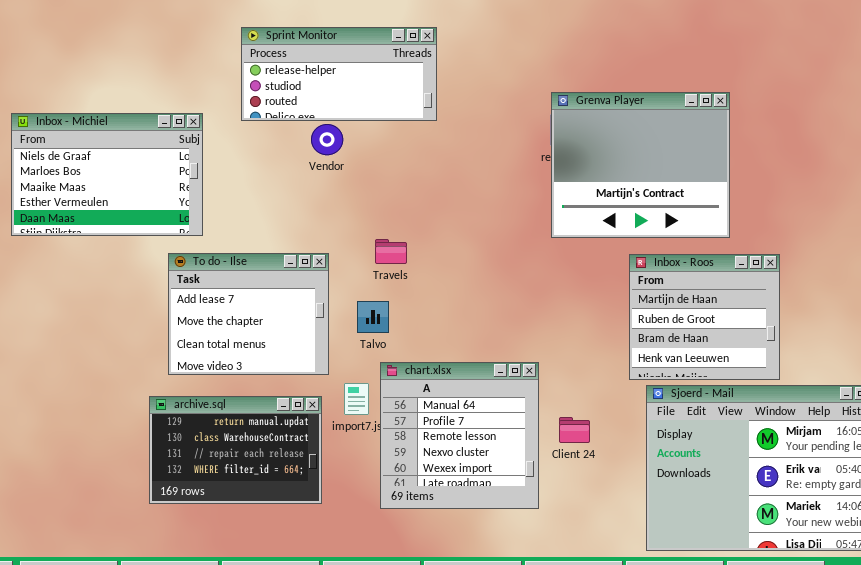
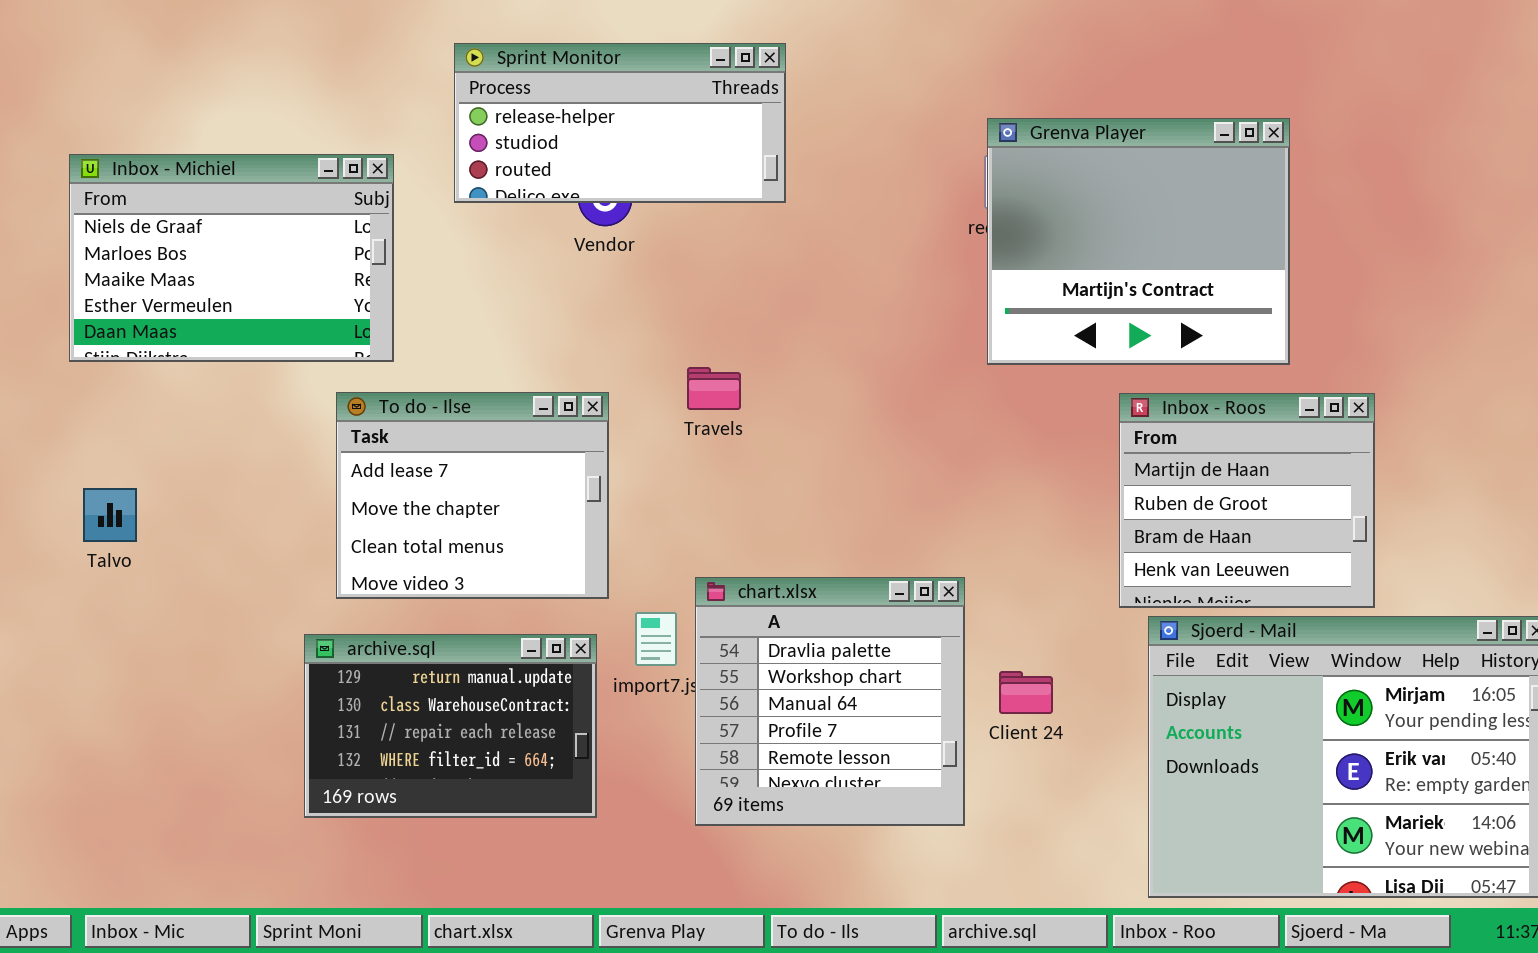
Sprint Monitor: [241,27,437,121] -> [454,43,786,203], moved
Talvo: [357,301,389,333] -> [83,488,137,542], moved
chart.xlsx: [380,362,539,509] -> [695,577,965,826], scrolled up 2 rows

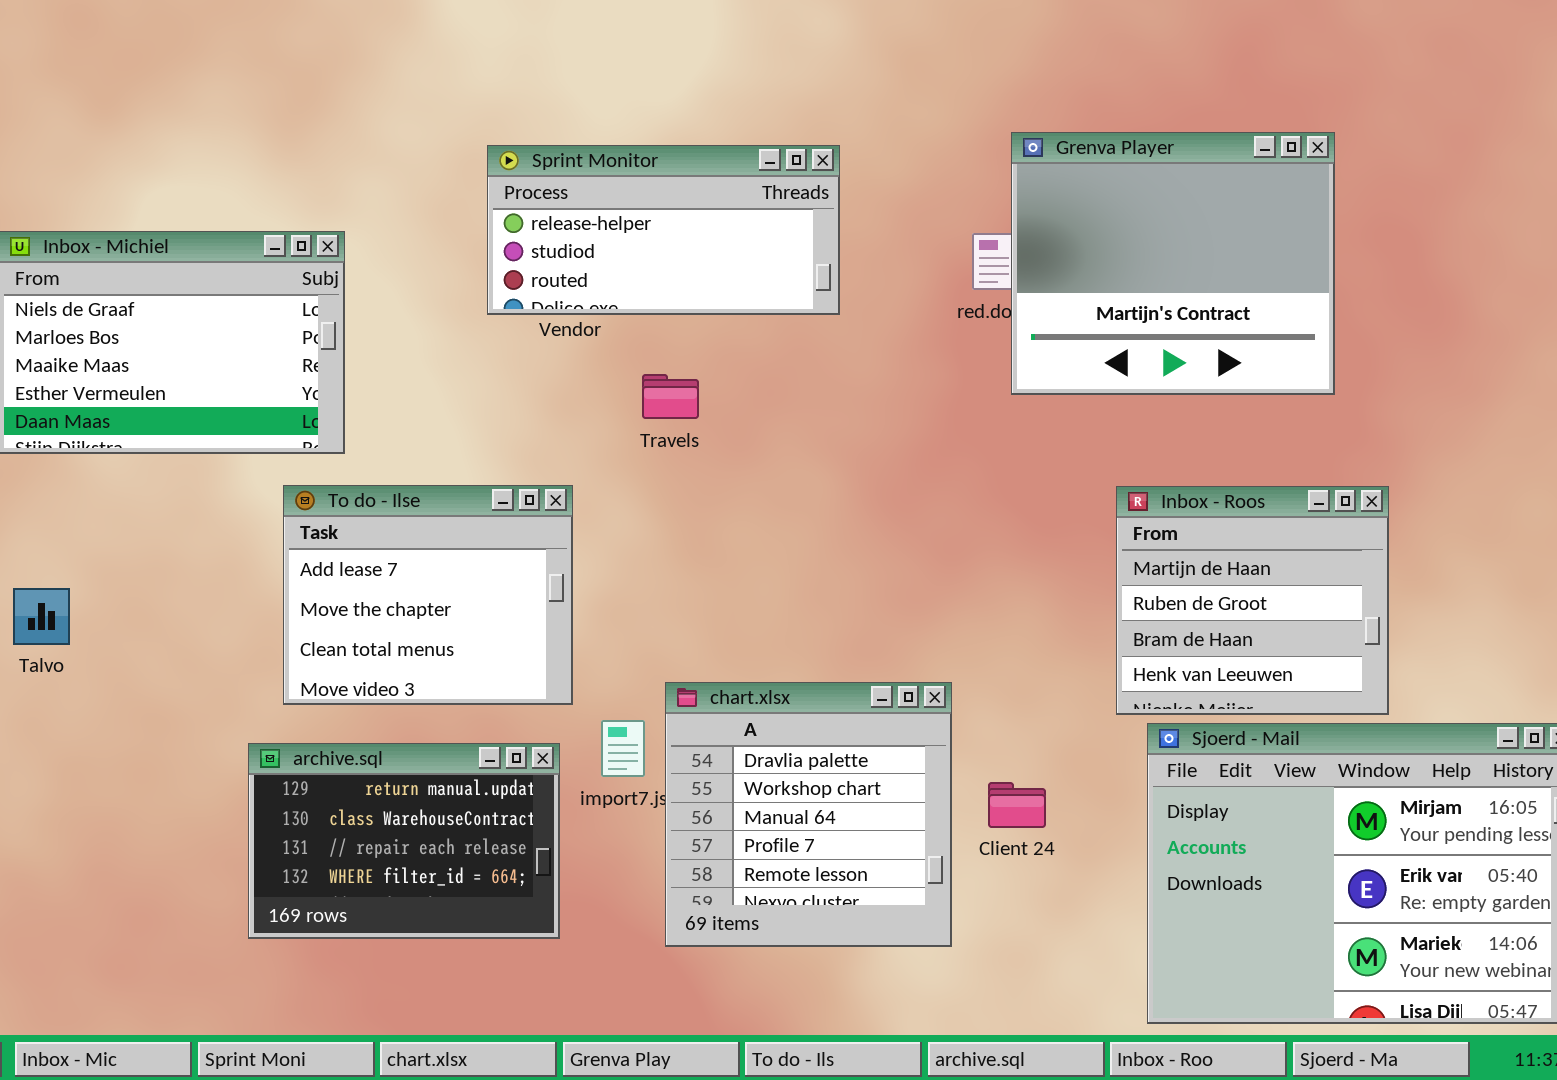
Sprint Monitor: [454,43,786,203] -> [487,145,840,315], moved
Grenva Player: [987,118,1290,365] -> [1011,132,1335,395], moved
Travels: [687,367,741,410] -> [642,374,699,419], moved

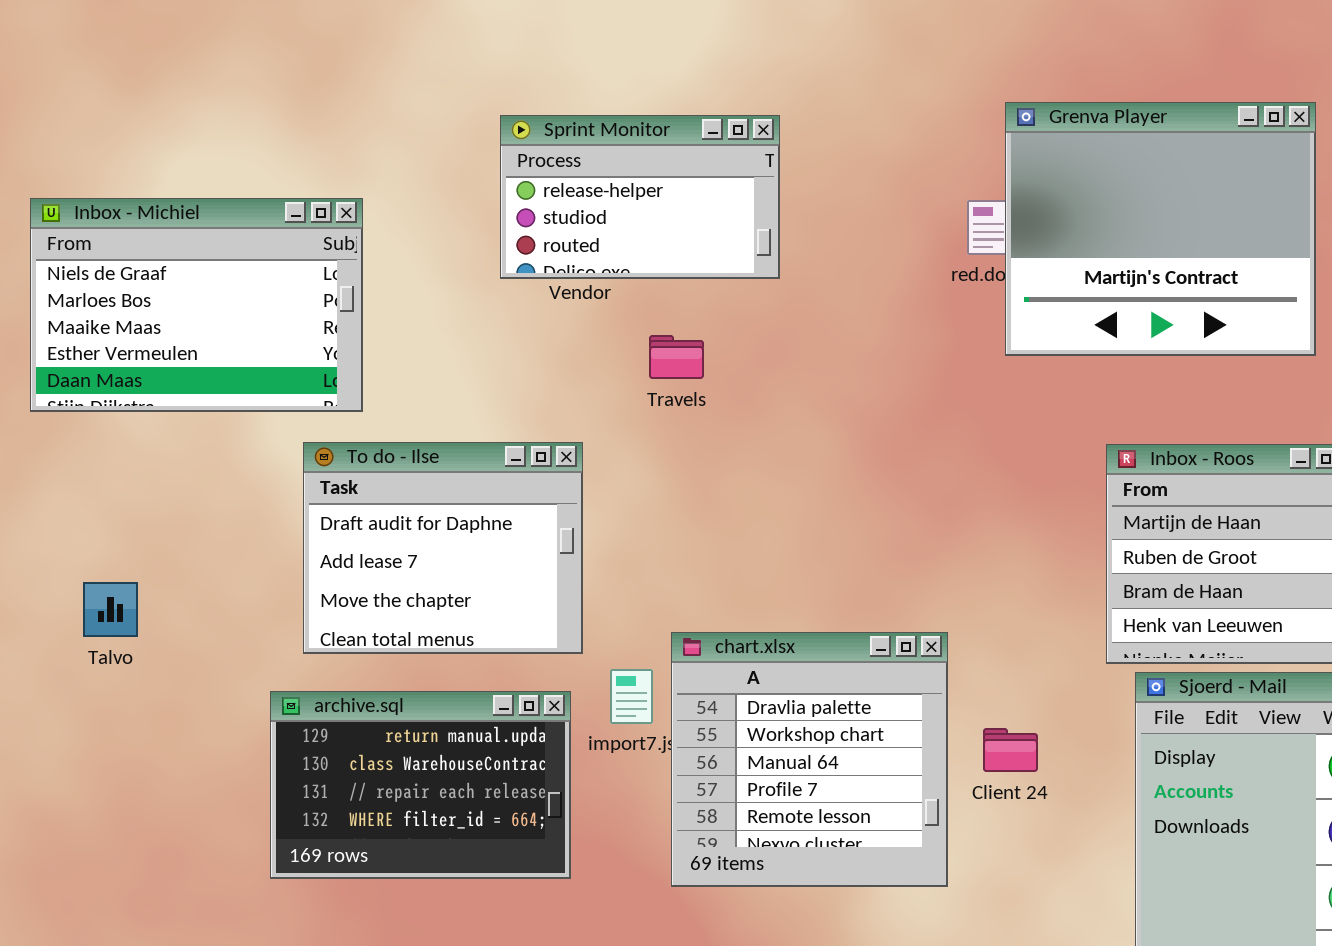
Sprint Monitor: [487,145,840,315] -> [500,115,780,279], resized
To do - Ilse: [283,485,573,705] -> [303,442,583,654], scrolled up 1 row
Talvo: [13,588,70,645] -> [83,582,138,637], moved

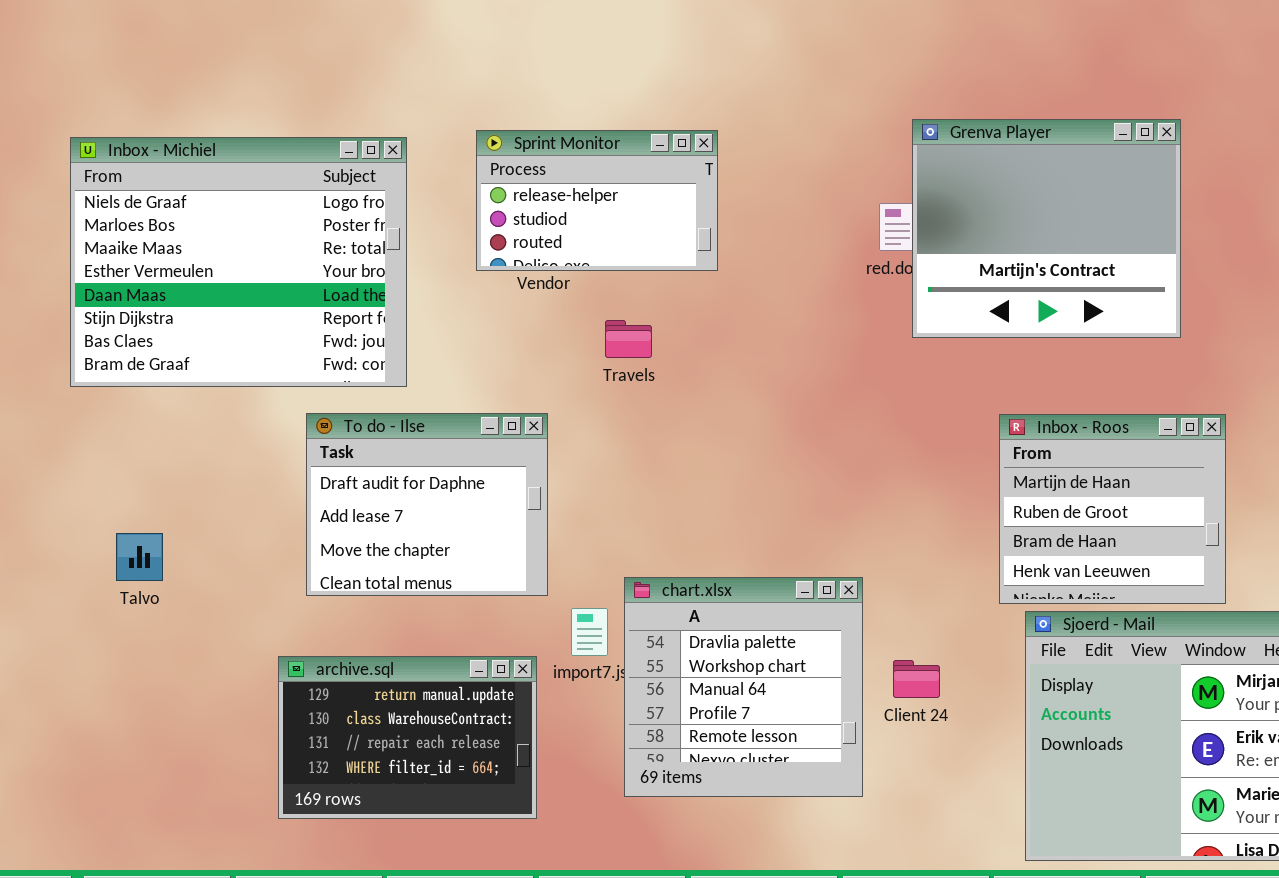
Inbox - Michiel: [30,198,363,412] -> [70,137,407,387], resized
archive.sql: [270,691,571,879] -> [278,656,537,819], moved

